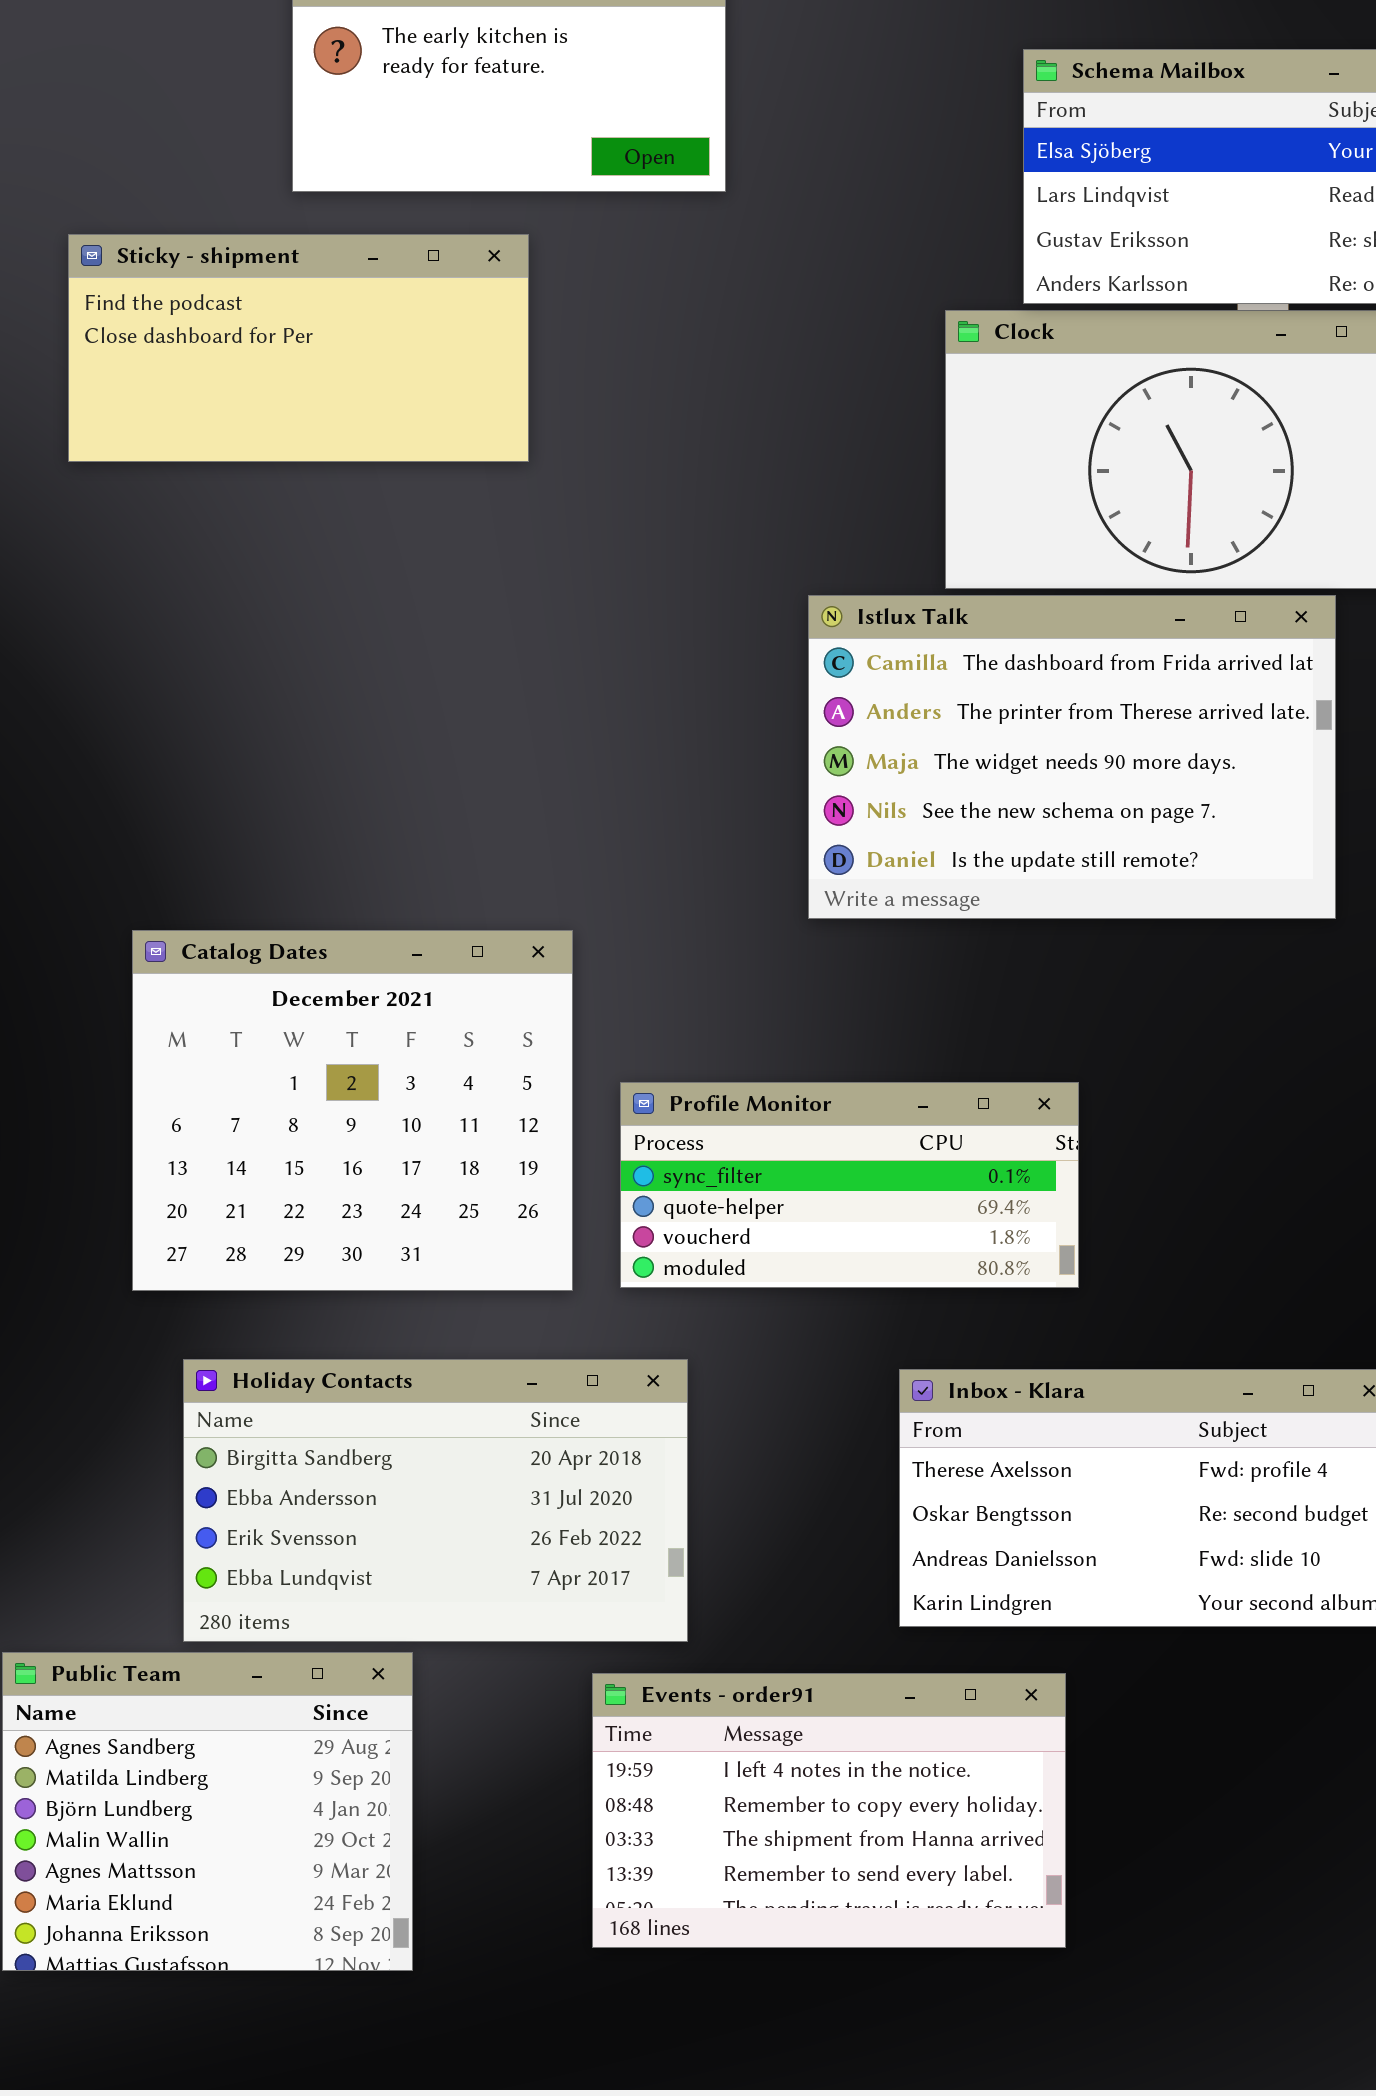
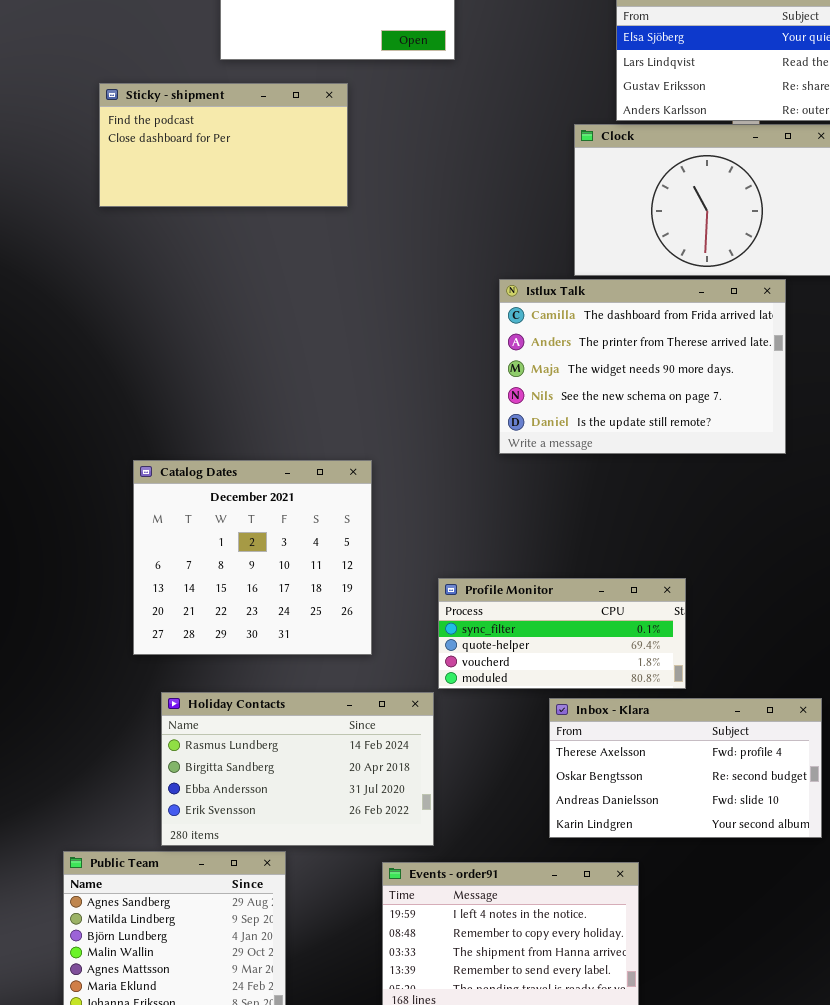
Profile Monitor: [620,1082,1079,1288] -> [438,578,686,689], moved
Holiday Contacts: [183,1359,688,1642] -> [161,692,434,846], scrolled up 1 row

